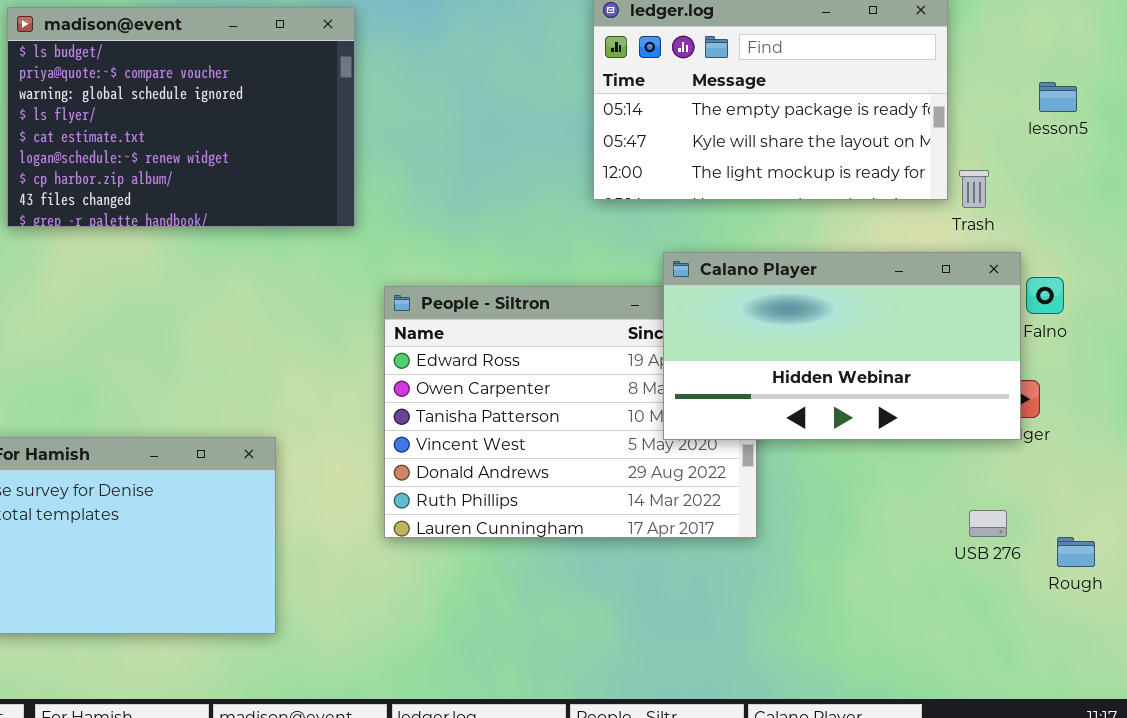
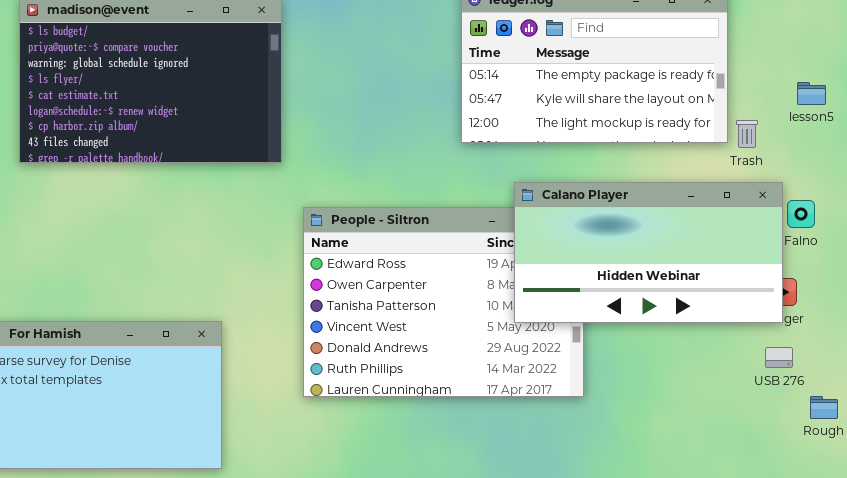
lesson5: [1039,82,1077,112] -> [797,82,826,105], moved
USB 276: [969,510,1007,537] -> [765,347,793,368], moved

